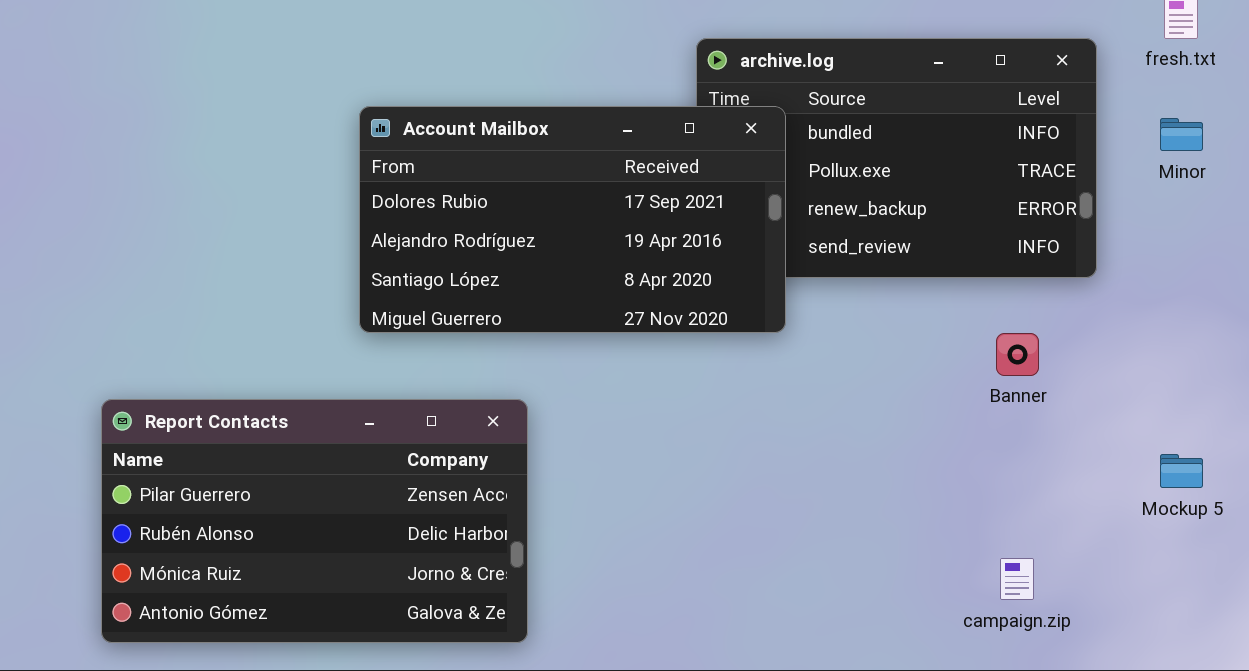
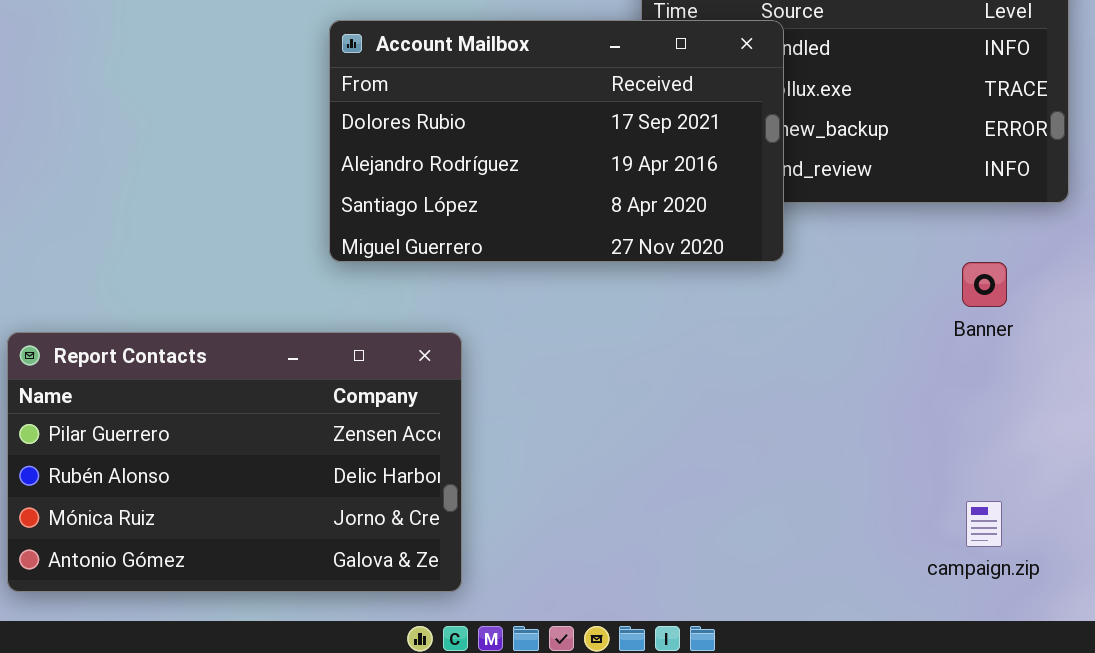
Account Mailbox: [359,106,786,333] -> [329,20,784,262], moved

